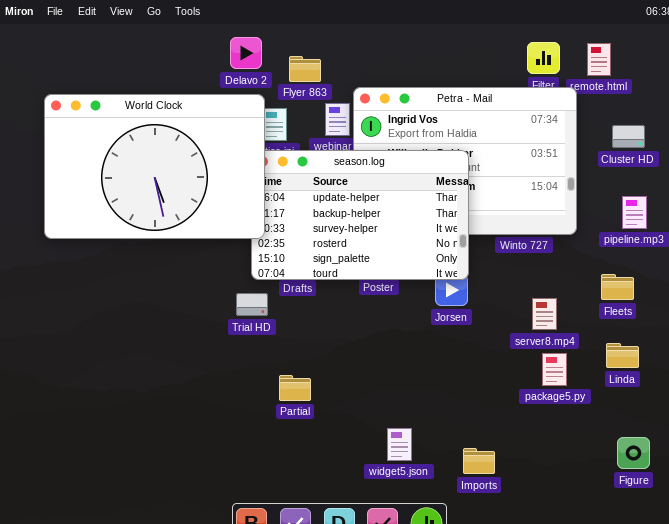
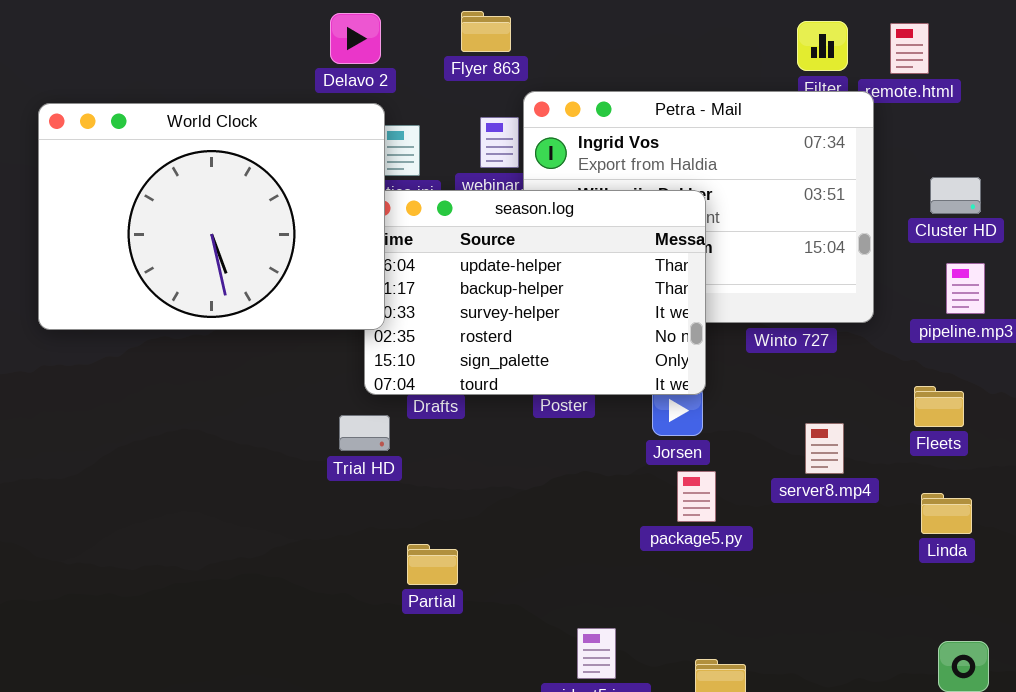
Flyer 863: [289,56,321,82] -> [461,11,511,52], moved
Cluster HD: [612,125,645,148] -> [930,177,981,214], moved
package5.py: [542,353,567,386] -> [677,471,716,522], moved

